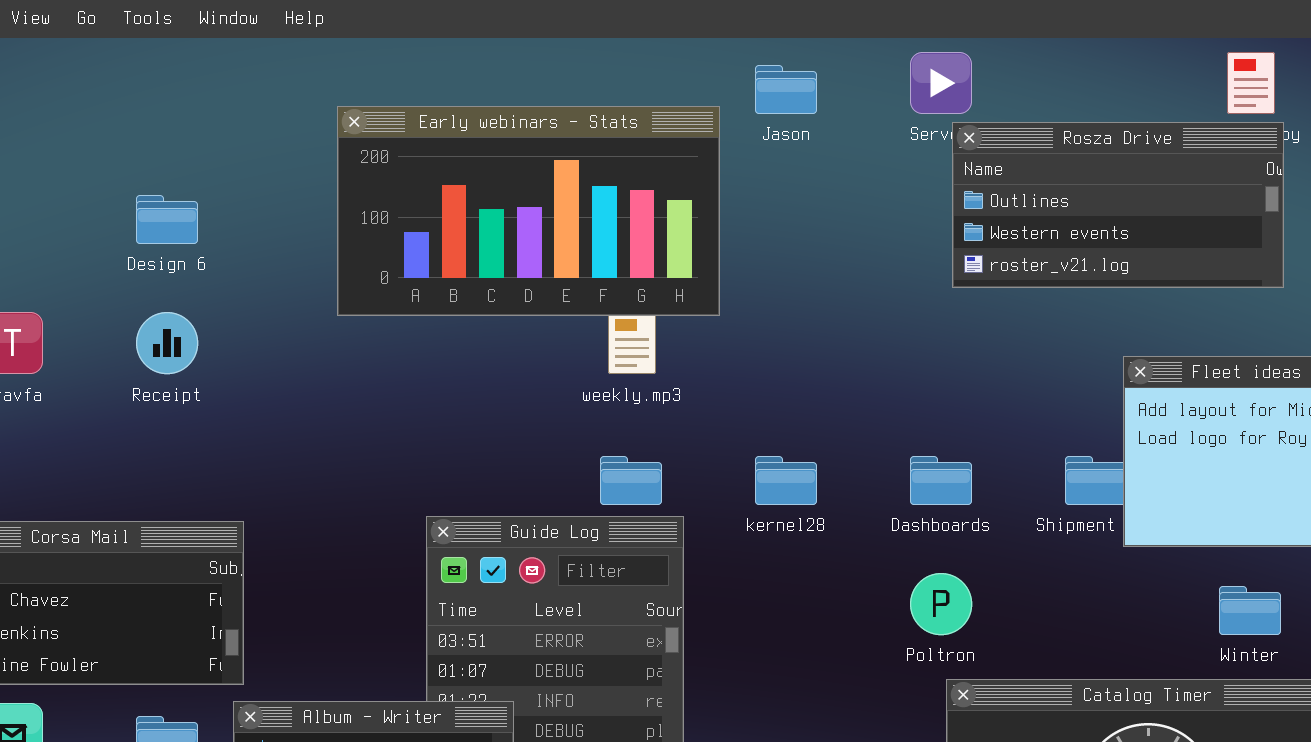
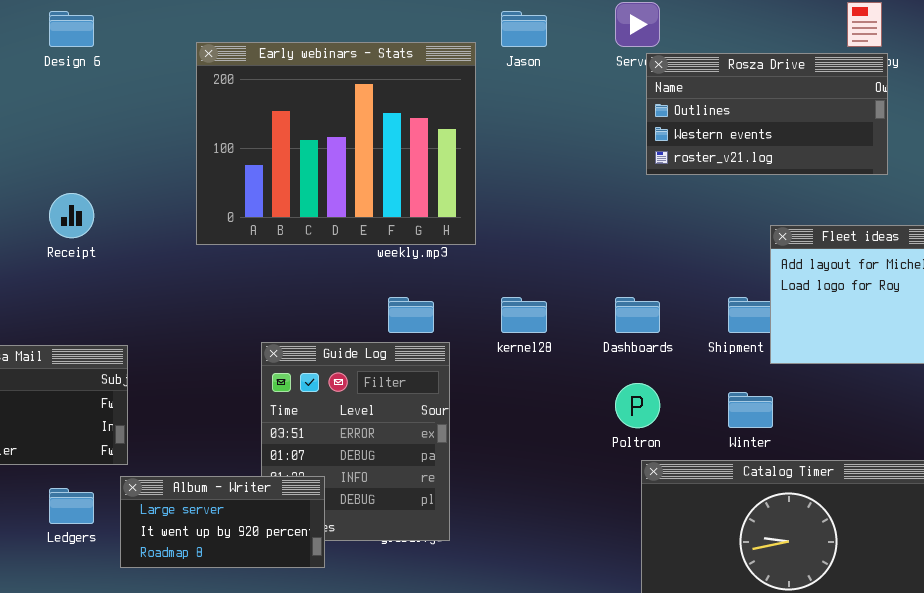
Early webinars - Stats: [337,106,720,316] -> [196,42,476,245], resized
Design 6: [136,195,198,244] -> [49,11,94,47], moved
Winter: [1219,586,1281,635] -> [728,392,773,428], moved

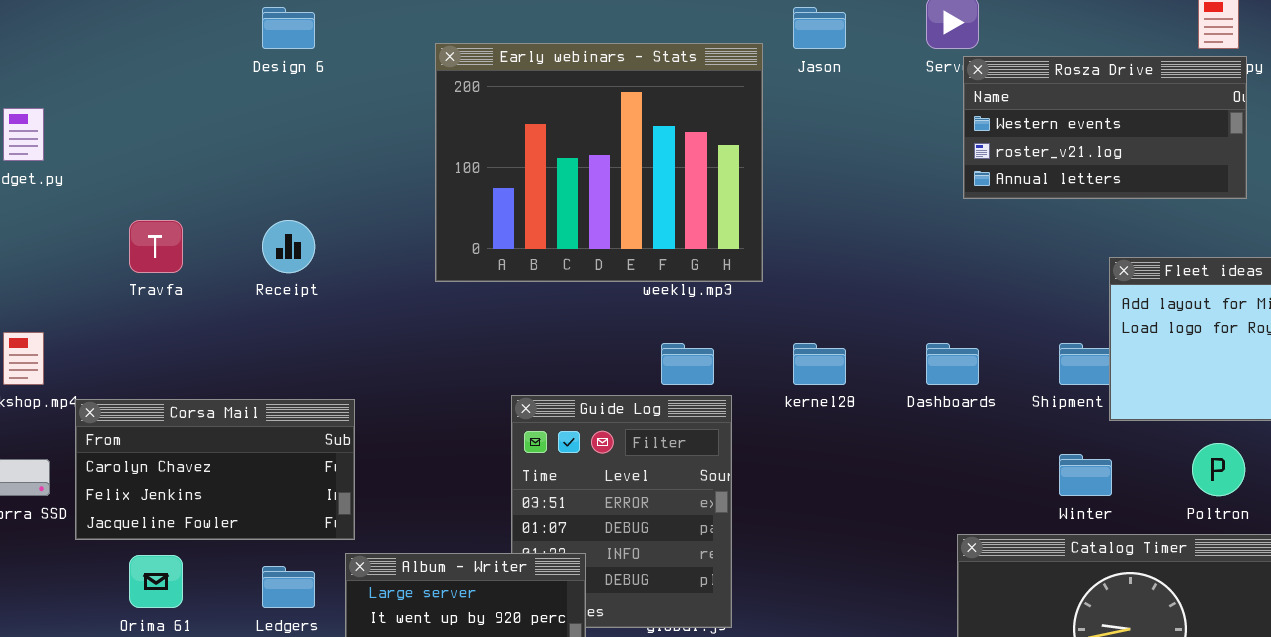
Rosza Drive: [646,53,888,175] -> [963,56,1247,199], scrolled down 1 row
Poltron: [615,383,660,428] -> [1192,443,1245,496], moved

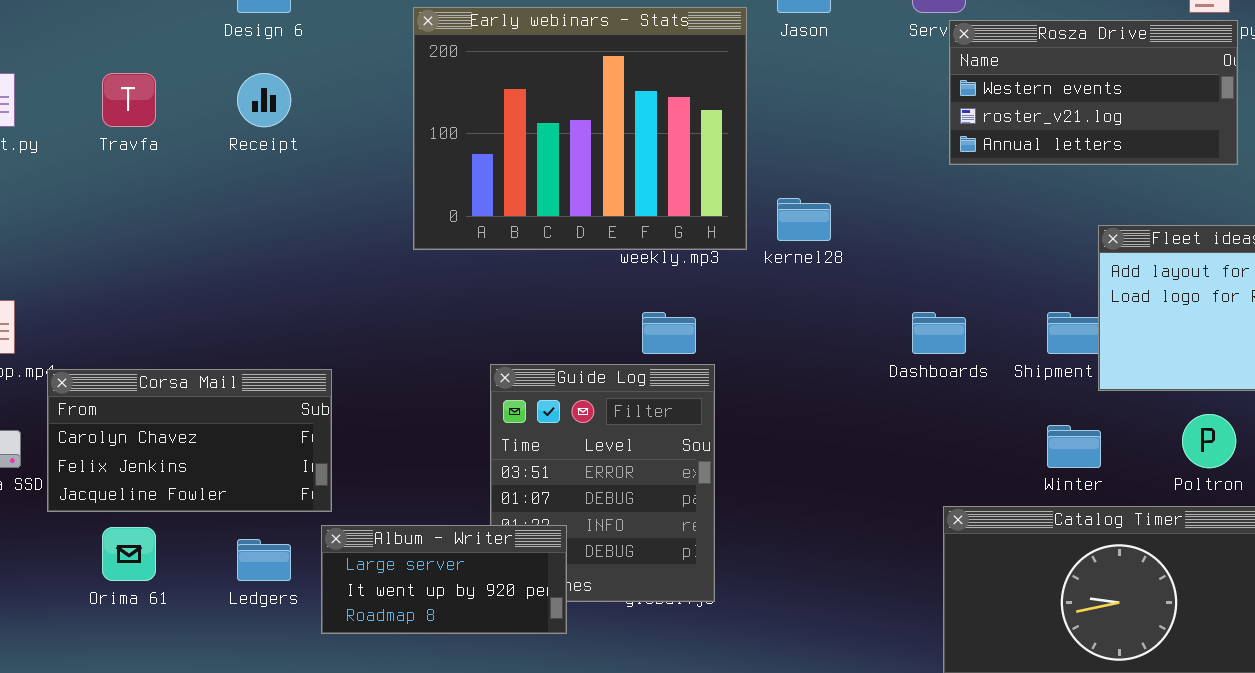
Travfa: [129,220,183,273] -> [102,73,156,127], moved
Receipt: [262,220,315,273] -> [237,73,291,127], moved
kernel28: [793,343,846,385] -> [777,198,831,241], moved

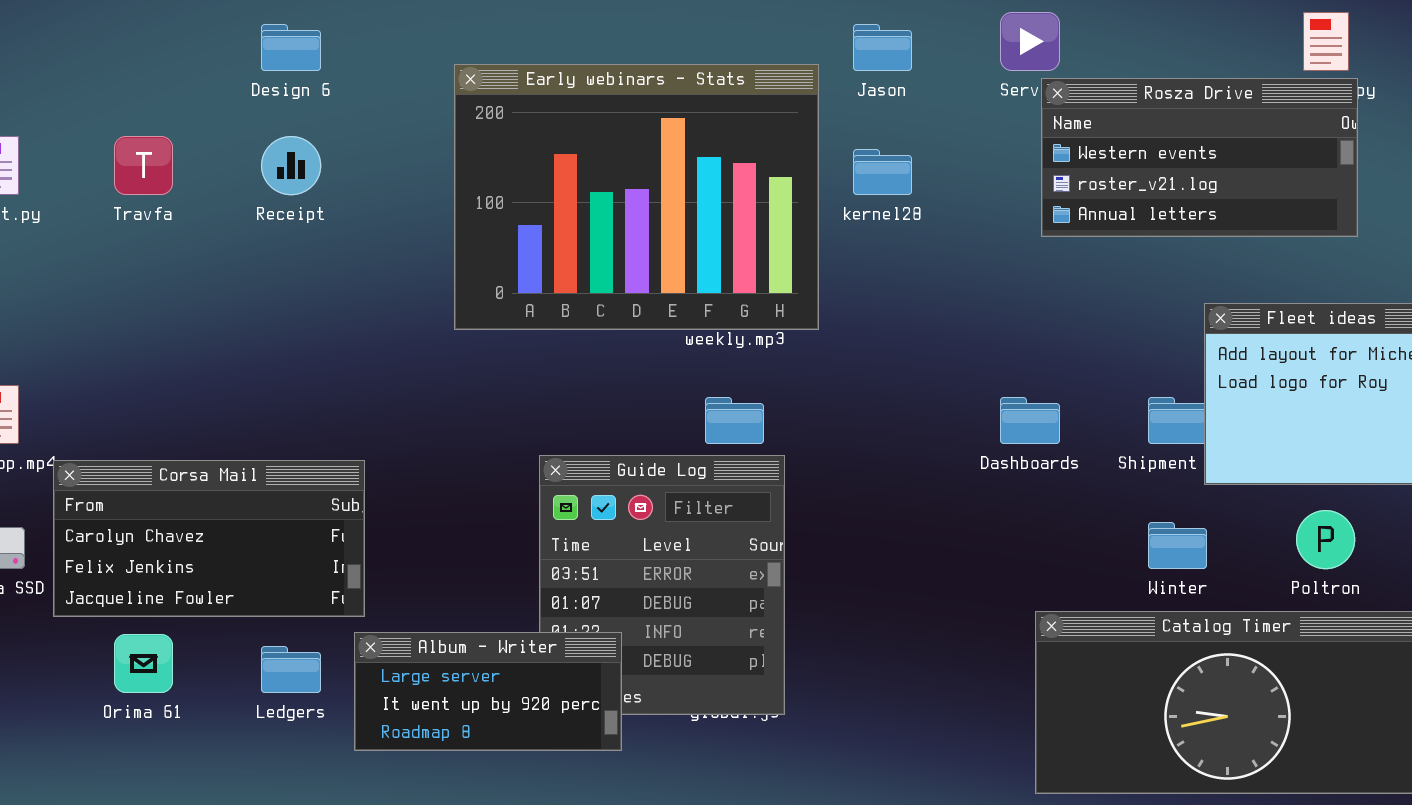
kernel28: [777,198,831,241] -> [853,149,912,195], moved

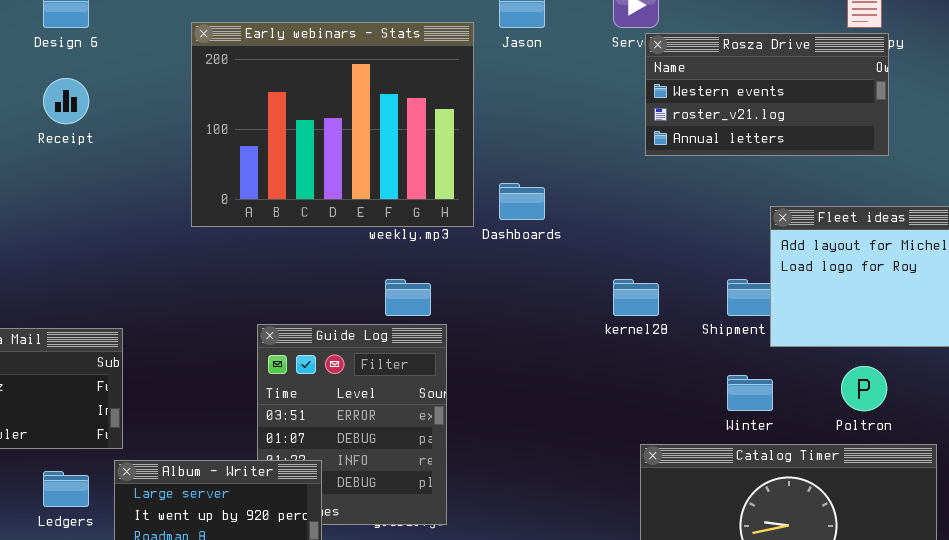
kernel28: [853,149,912,195] -> [613,279,659,316], moved
Dashboards: [1000,397,1060,444] -> [499,183,545,220], moved

